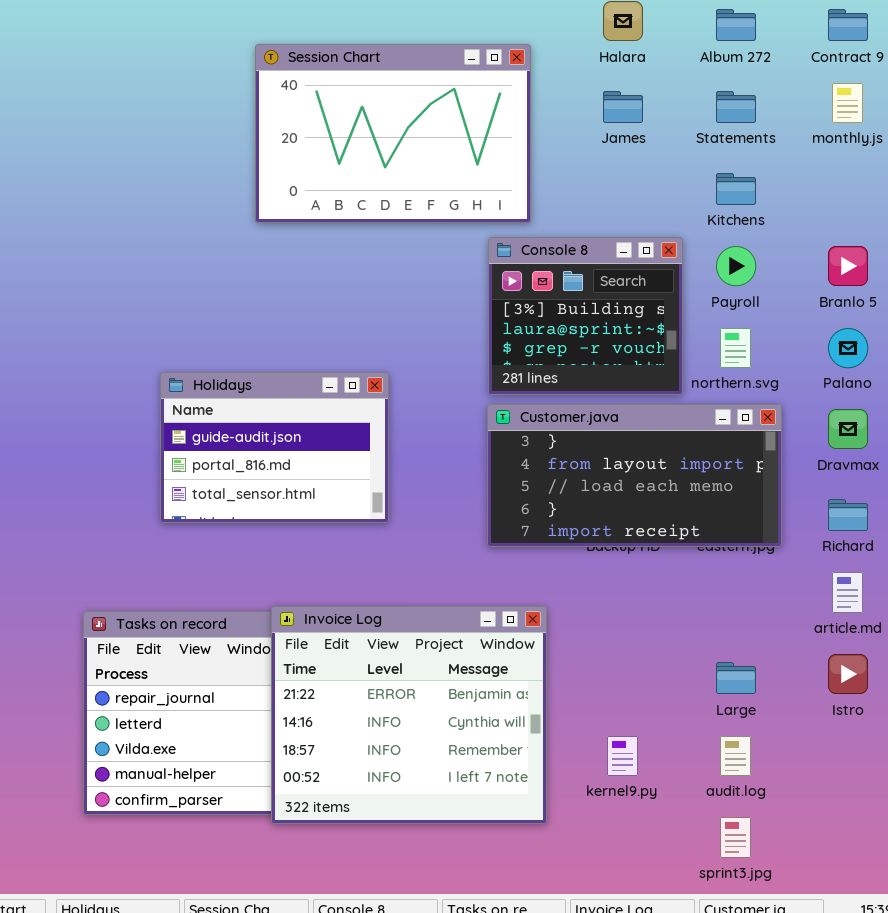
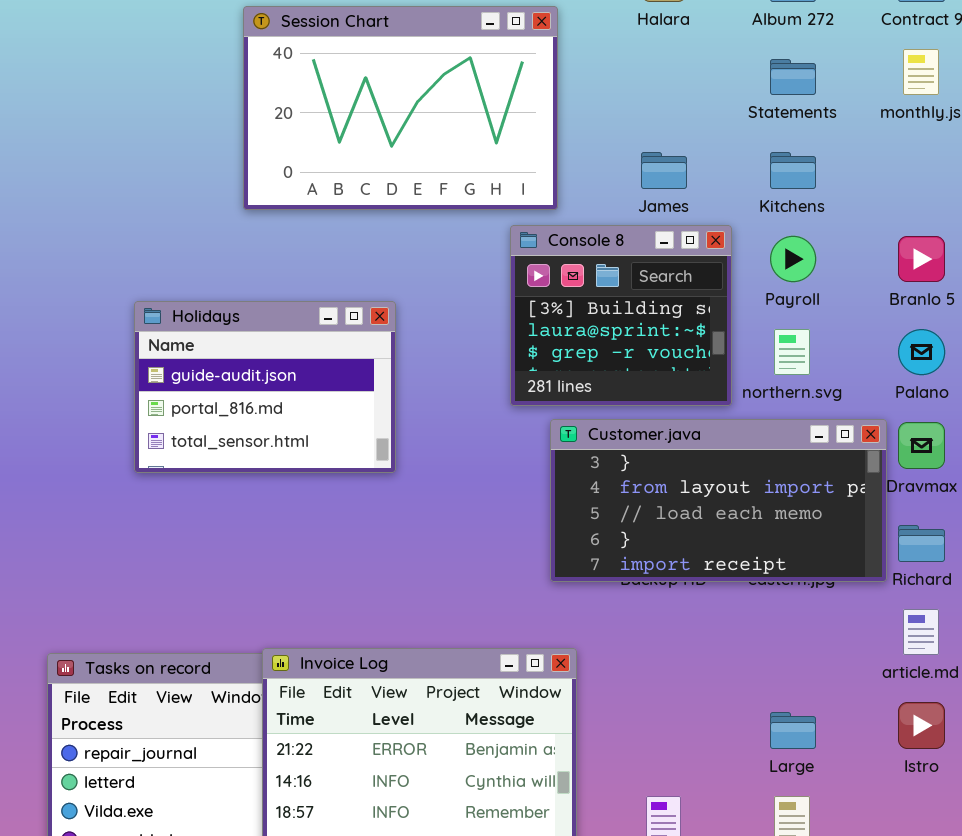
James: [603,91,643,123] -> [641,152,687,189], moved
Holidays: [160,372,389,523] -> [134,301,396,473], moved
Customer.java: [487,404,782,547] -> [550,419,887,582], moved

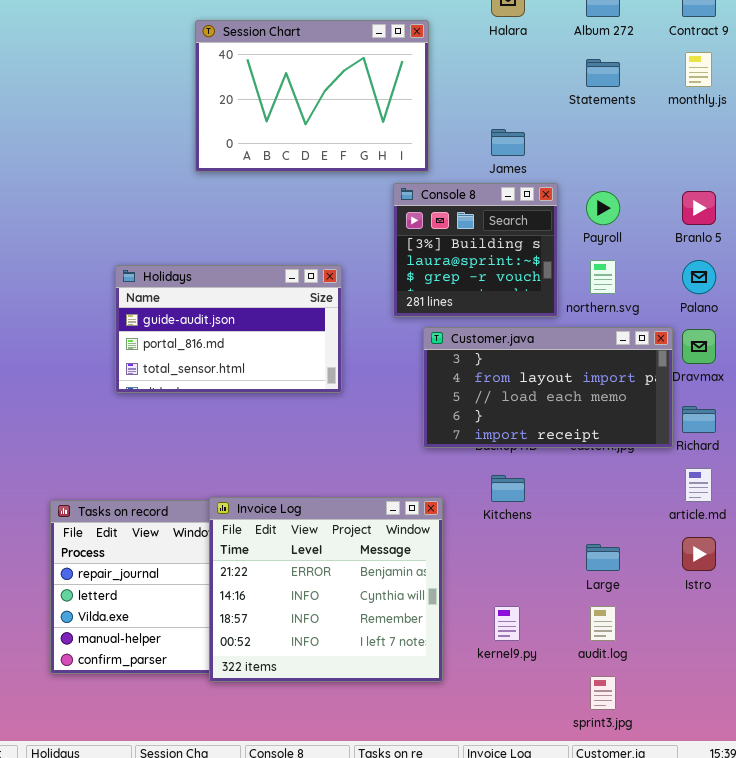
Kitchens: [770,152,816,189] -> [491,475,525,502], moved
Holidays: [134,301,396,473] -> [115,265,342,393], moved, resized

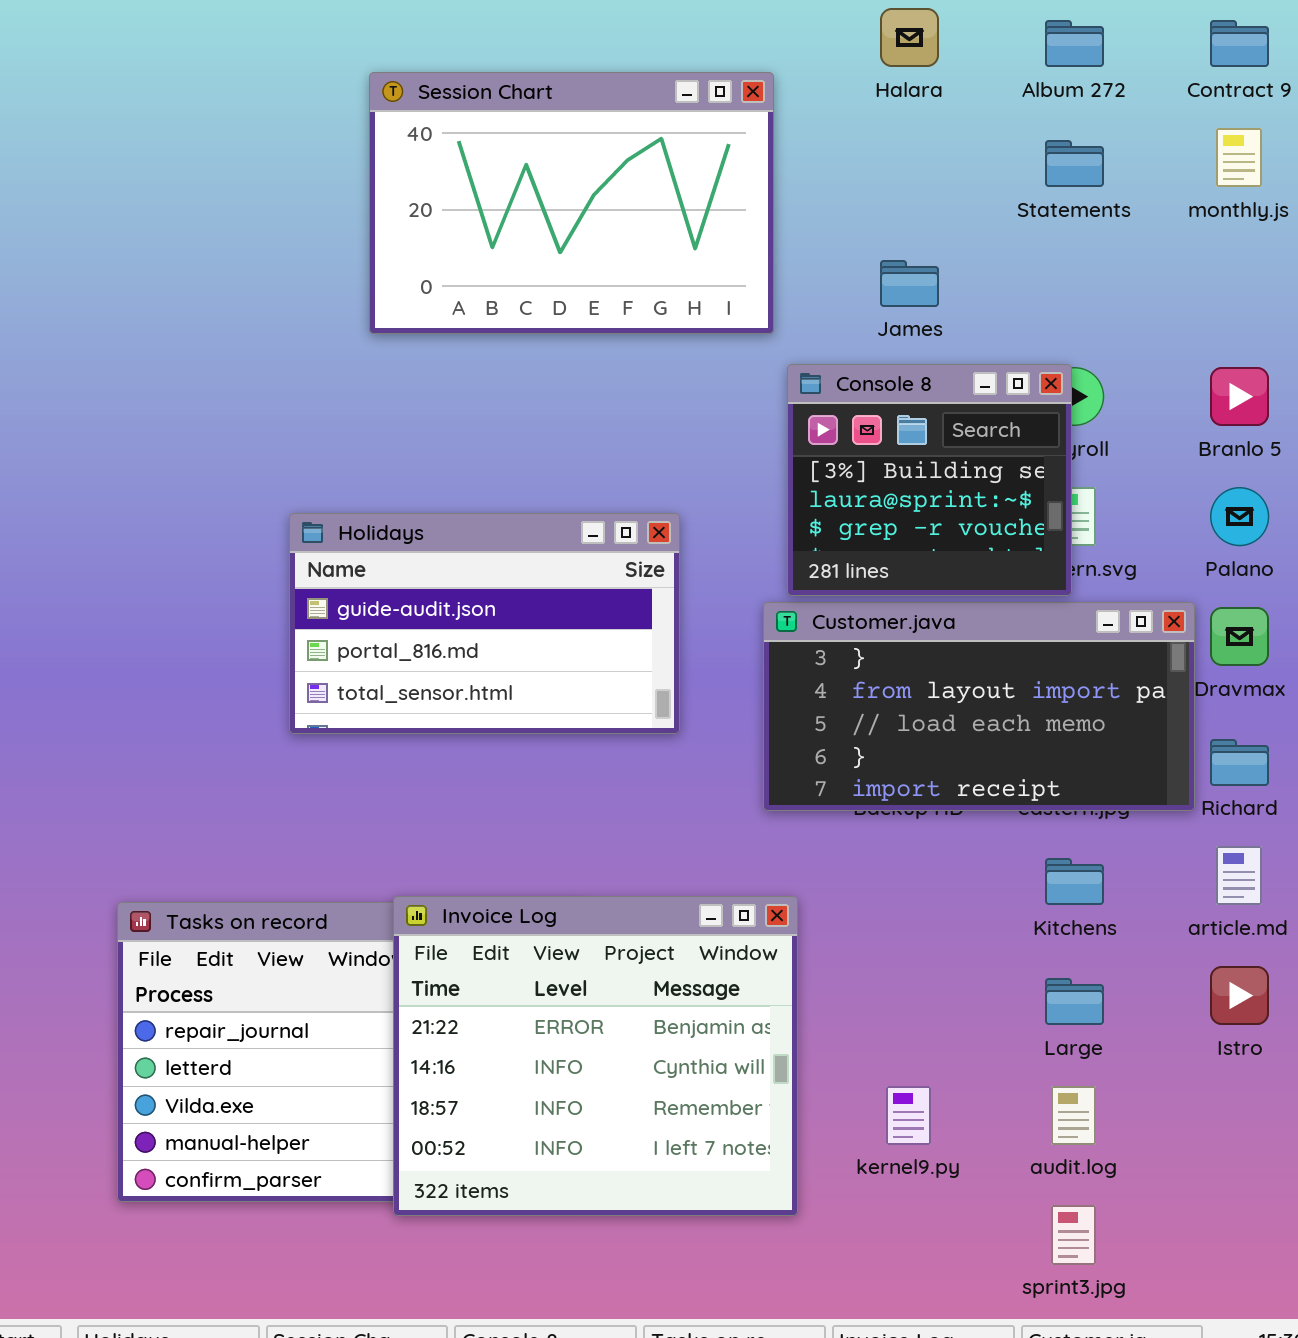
Console 8: [393,183,558,317] -> [787,364,1072,596], moved
Holidays: [115,265,342,393] -> [289,513,680,734], moved
Kitchens: [491,475,525,502] -> [1045,858,1104,905], moved

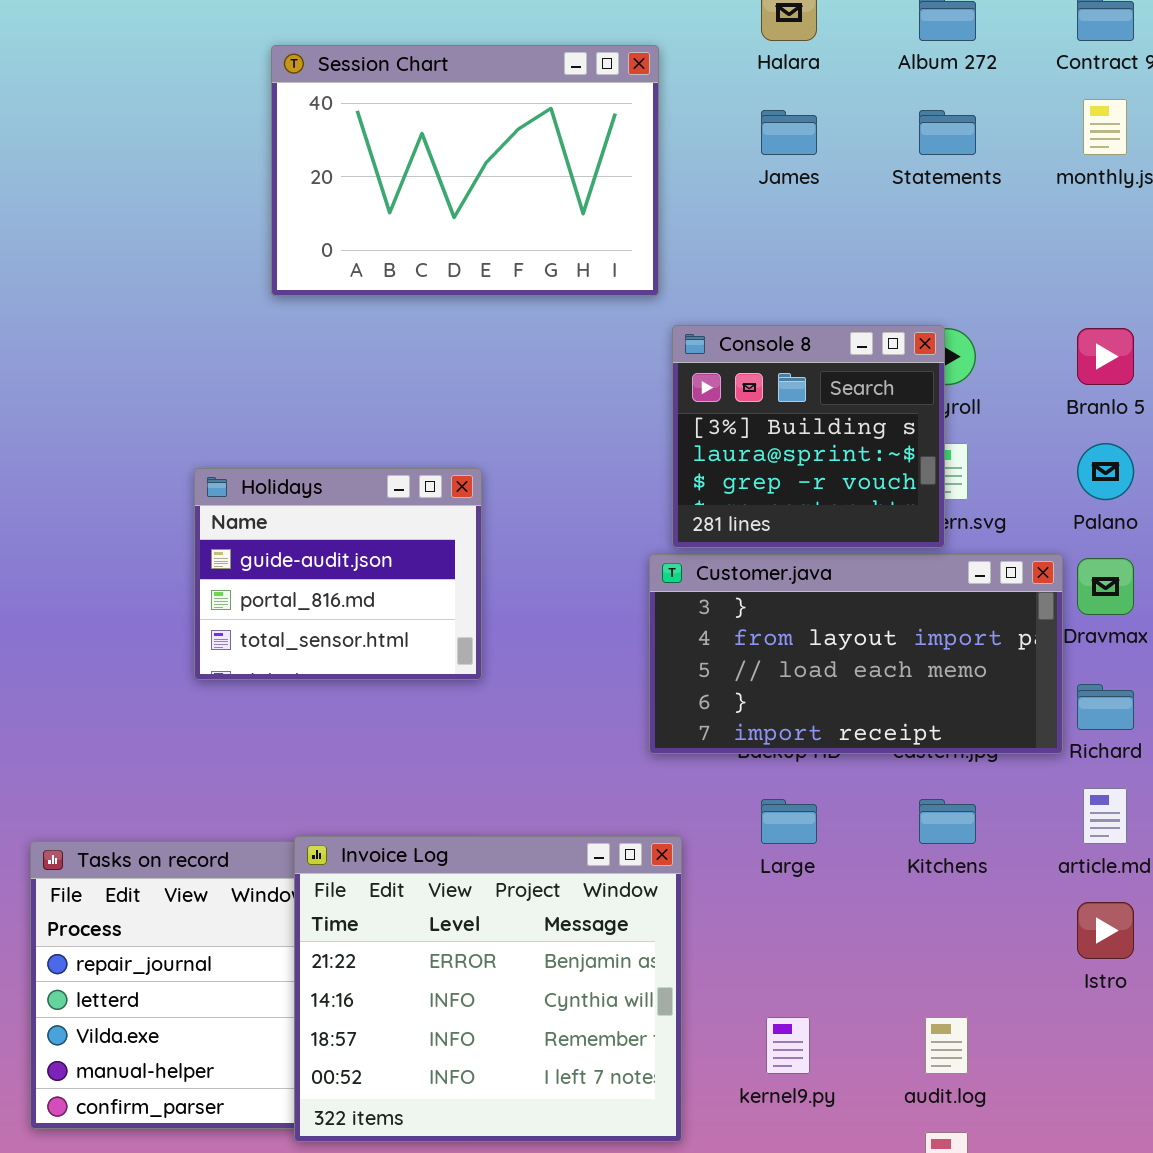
James: [880,260,939,307] -> [761,110,817,155], moved
Holidays: [289,513,680,734] -> [194,468,482,680], resized
Large: [1045,978,1104,1025] -> [761,799,817,844], moved

